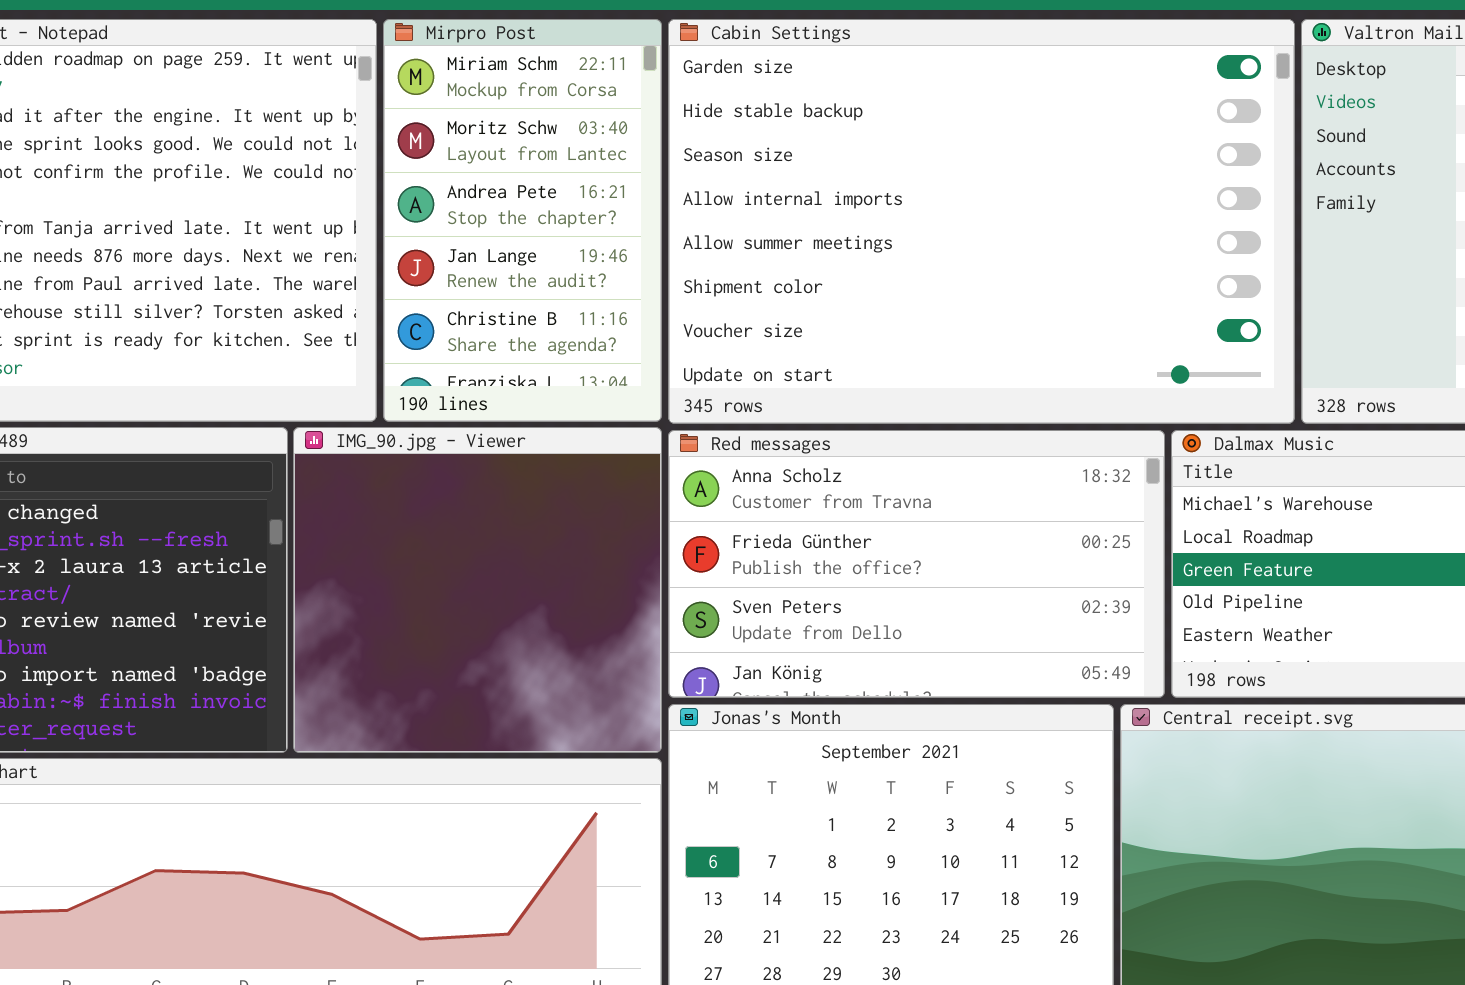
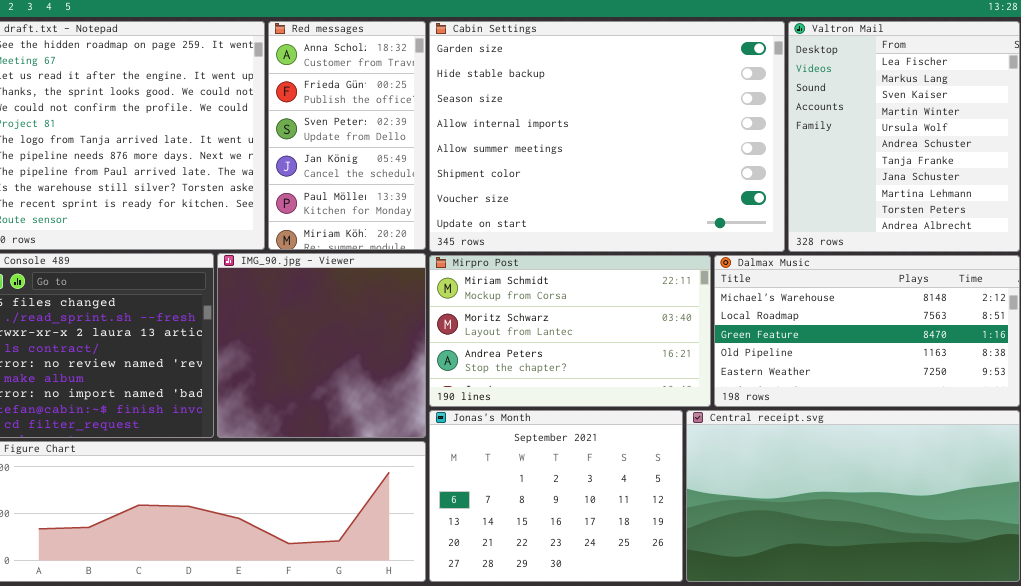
Mirpro Post: [383,19,662,422] -> [429,255,711,407], moved, resized
Red messages: [668,430,1165,698] -> [268,21,426,250], moved, resized

